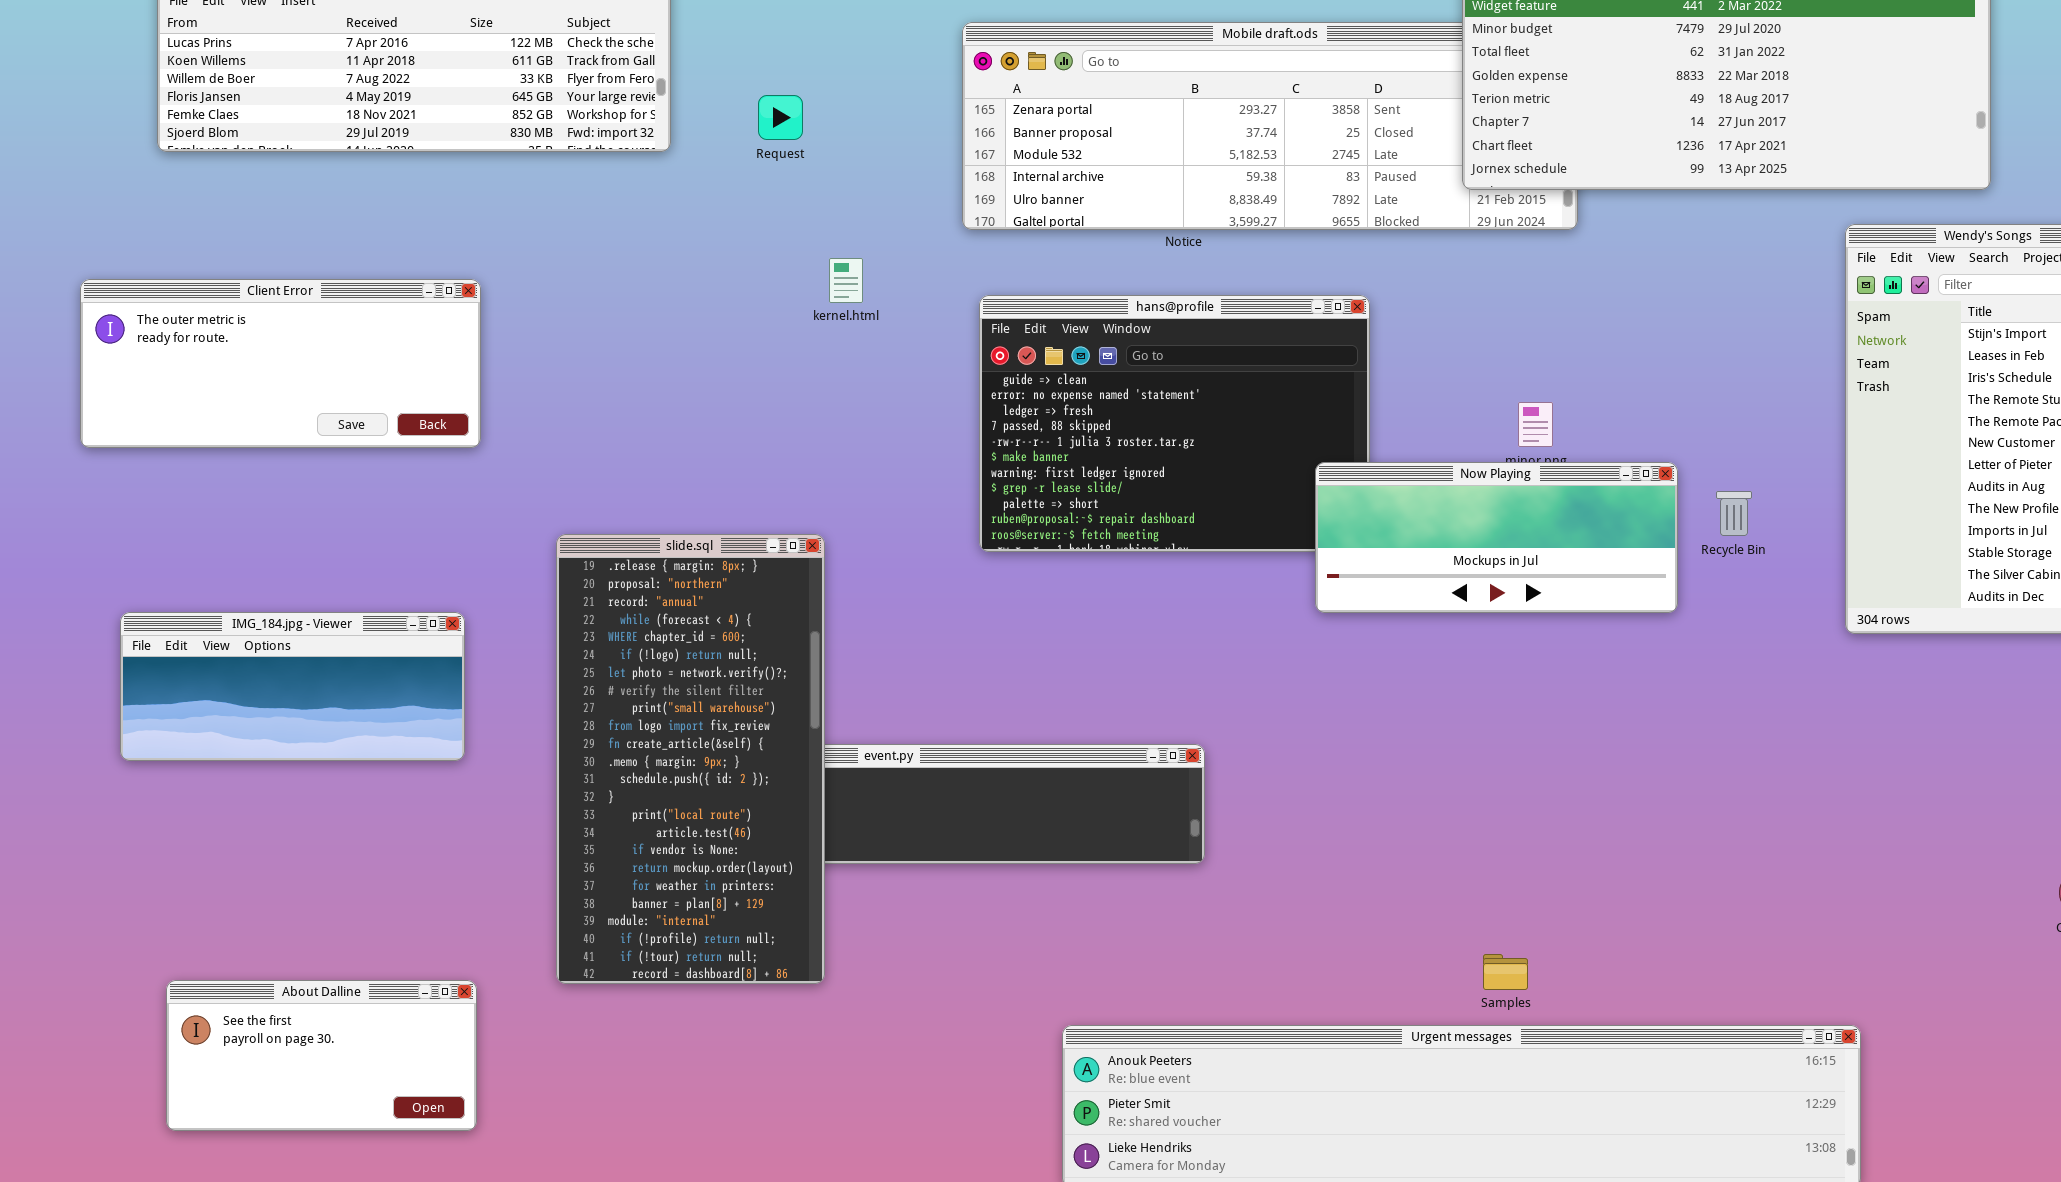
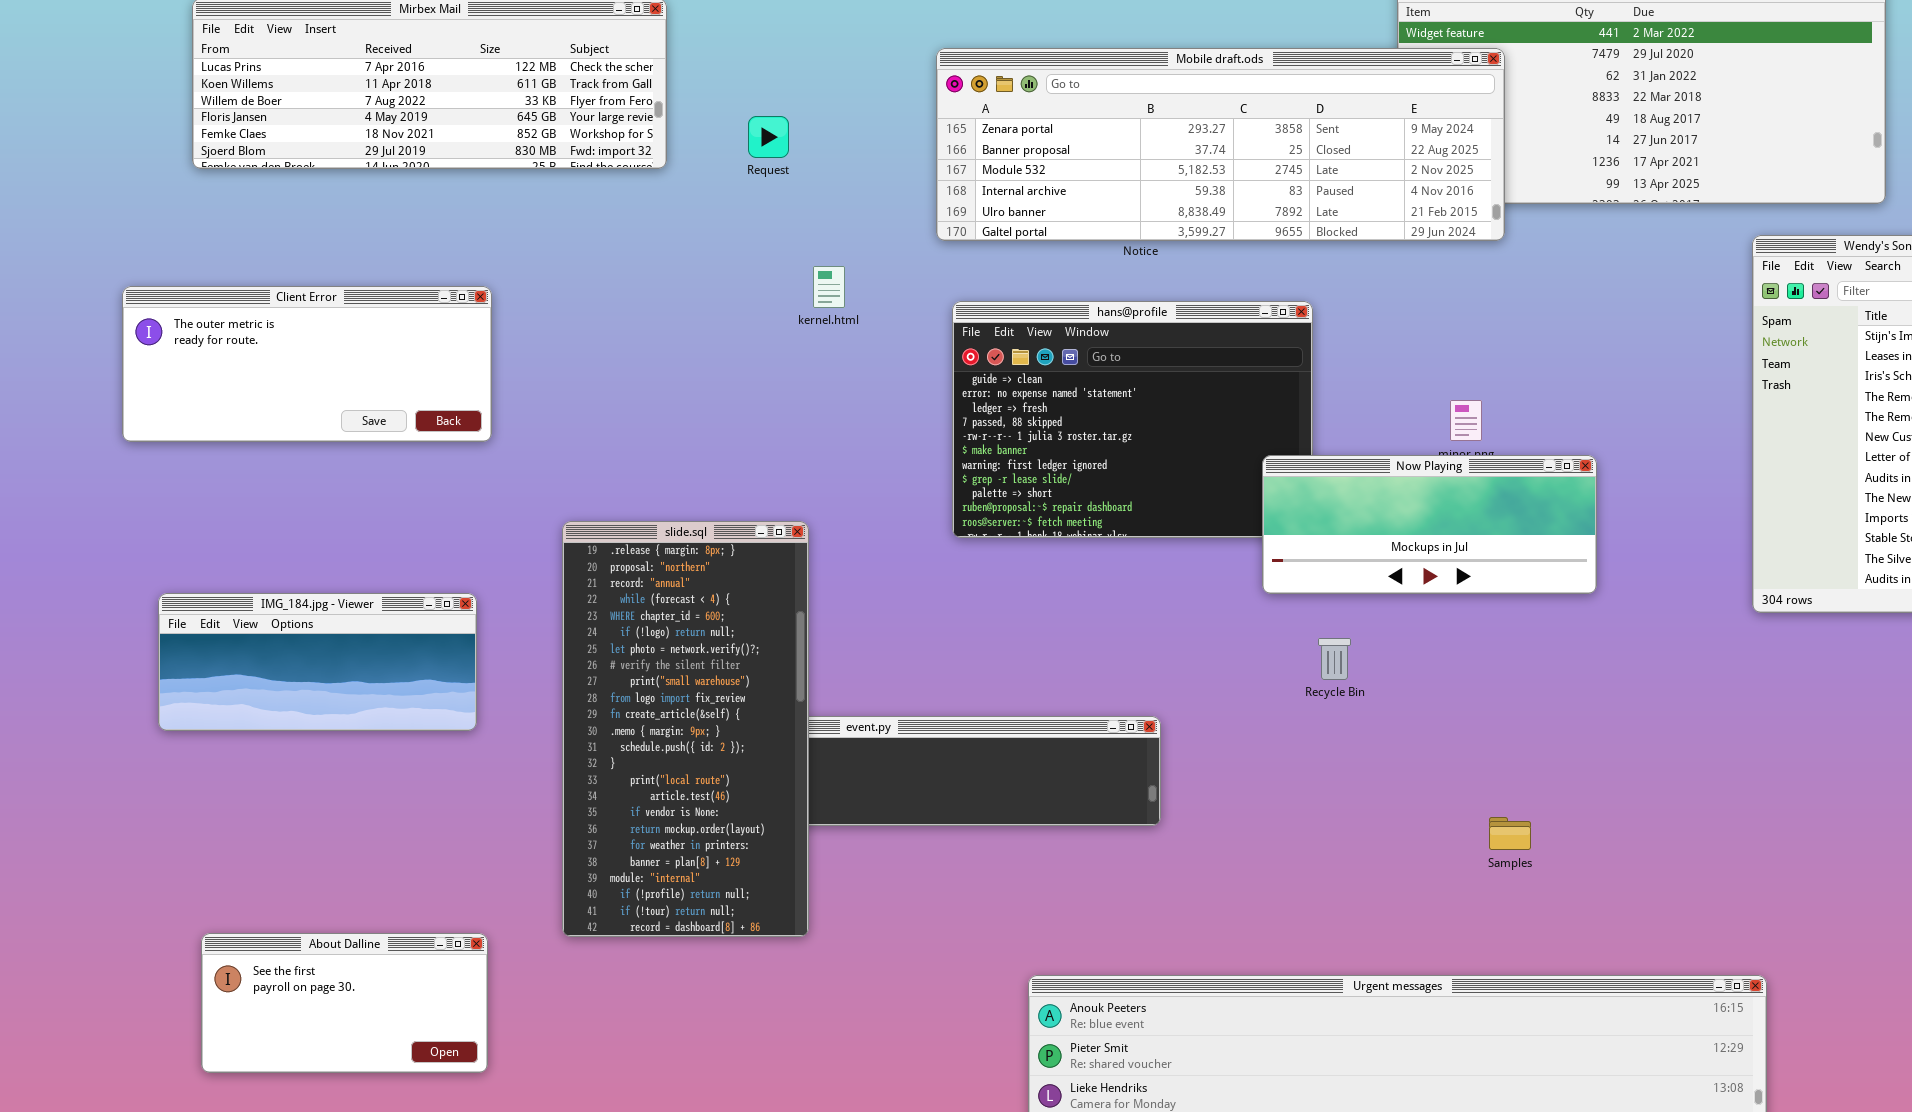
Mobile draft.ods: [962,22,1578,230] -> [936,48,1505,241], raised
Recycle Bin: [1716,491,1752,536] -> [1318,638,1351,680], moved
Samples: [1483,954,1528,990] -> [1489,817,1531,850], moved

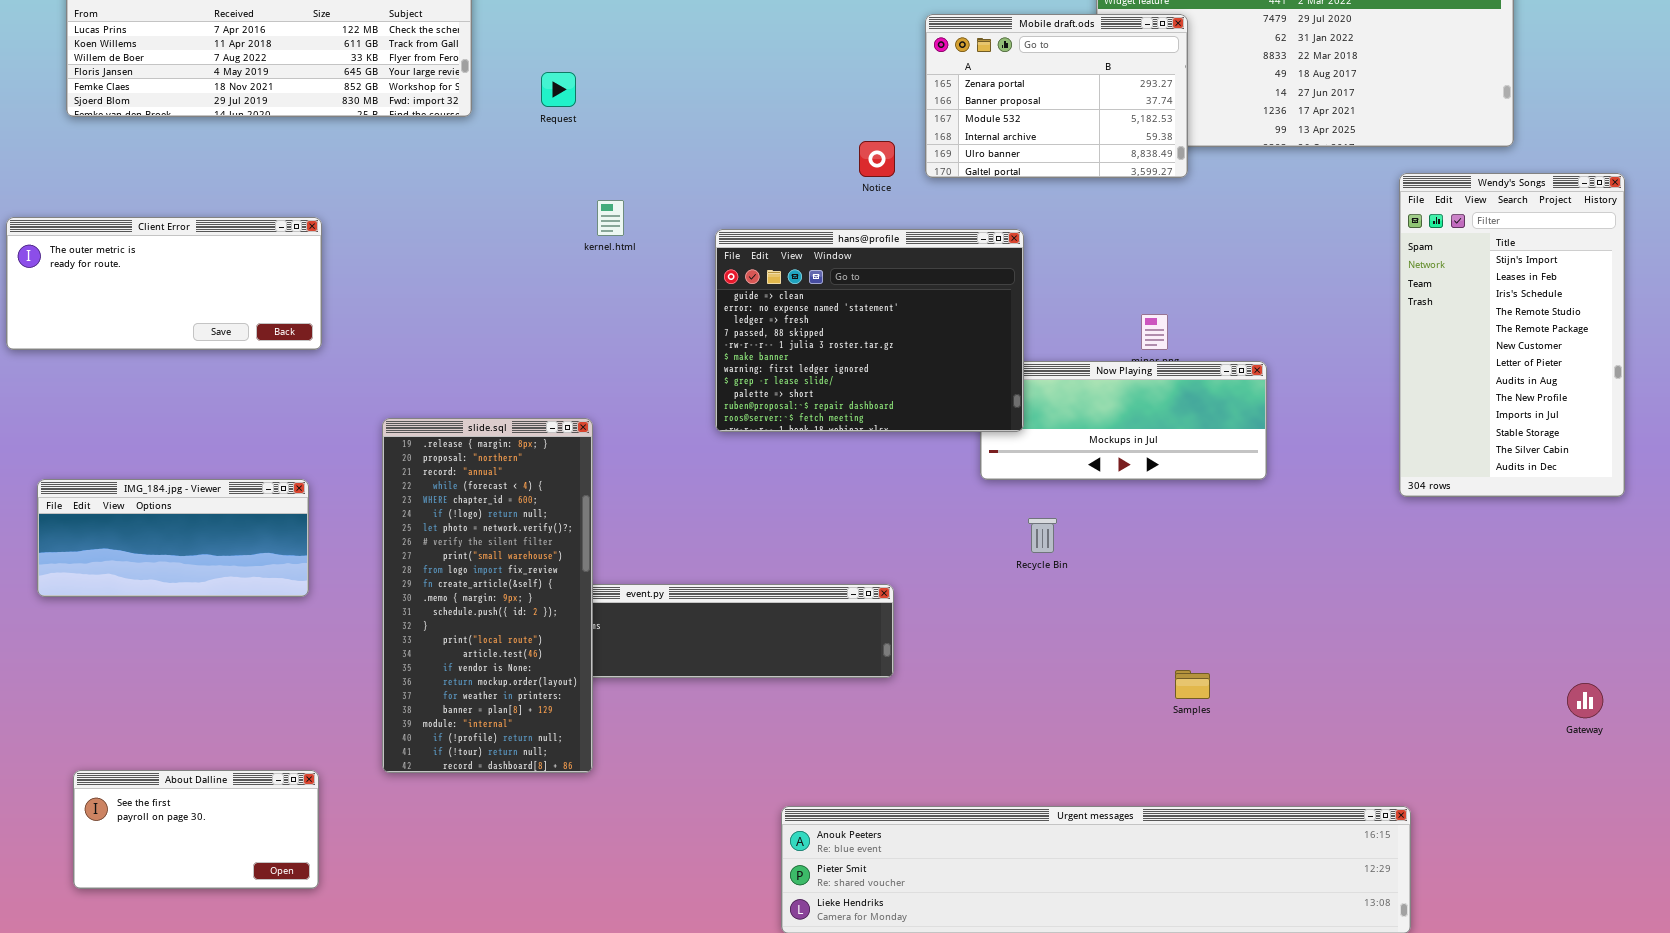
Mobile draft.ods: [936,48,1505,241] -> [925,14,1188,178], resized
hans@profile: [952,301,1313,538] -> [715,229,1024,432], raised

